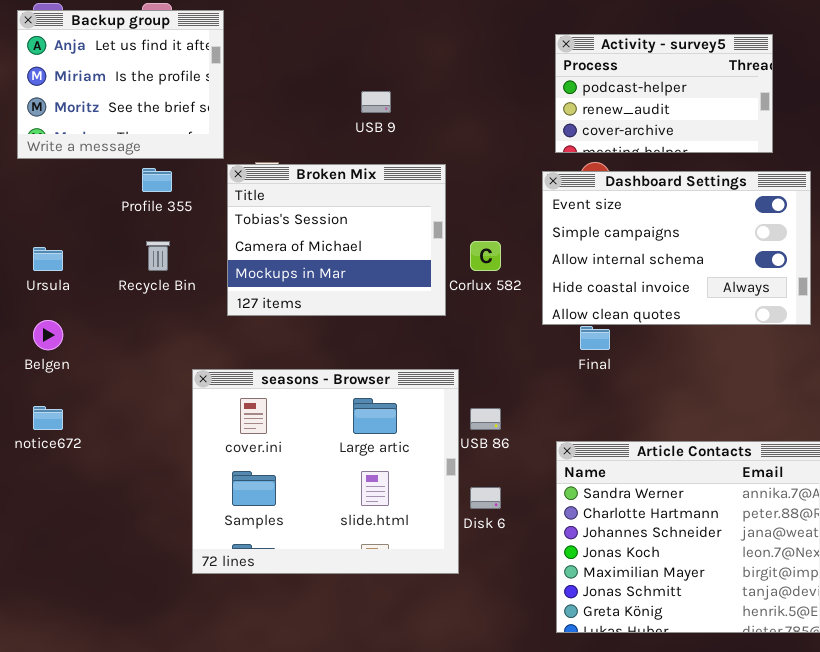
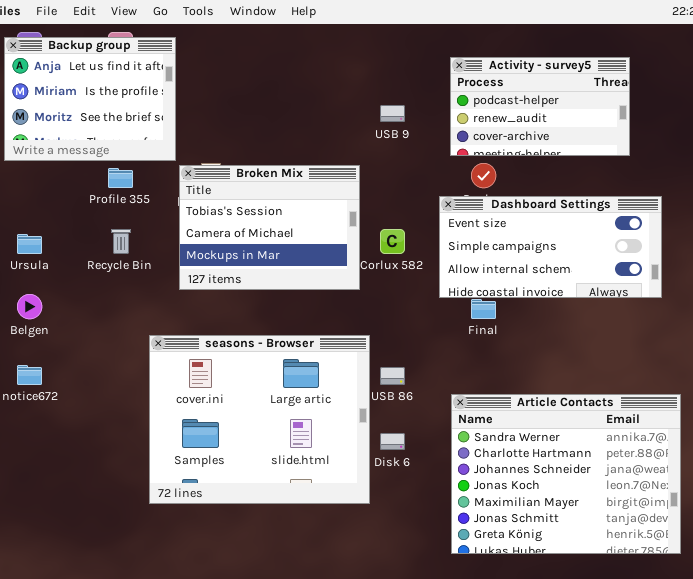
USB 9: [361,91,391,113] -> [380,105,405,122], moved
Dashboard Settings: [542,171,811,325] -> [439,196,662,298], resized

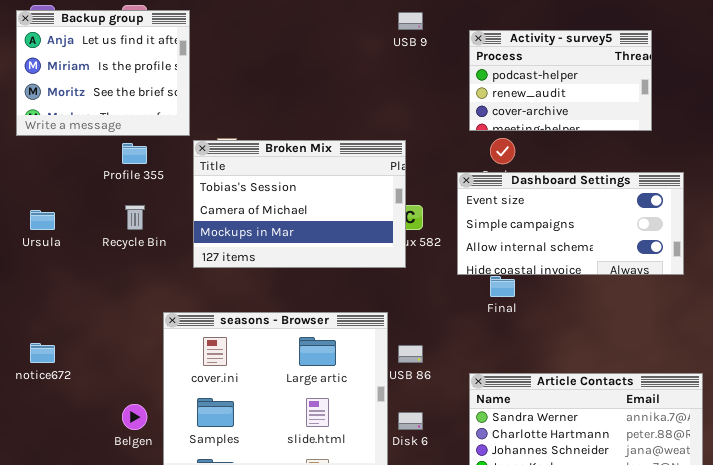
USB 9: [380,105,405,122] -> [398,12,423,30], moved
Broken Mix: [179,165,360,290] -> [193,140,406,268], resized
Belgen: [17,294,42,319] -> [122,404,147,430], moved

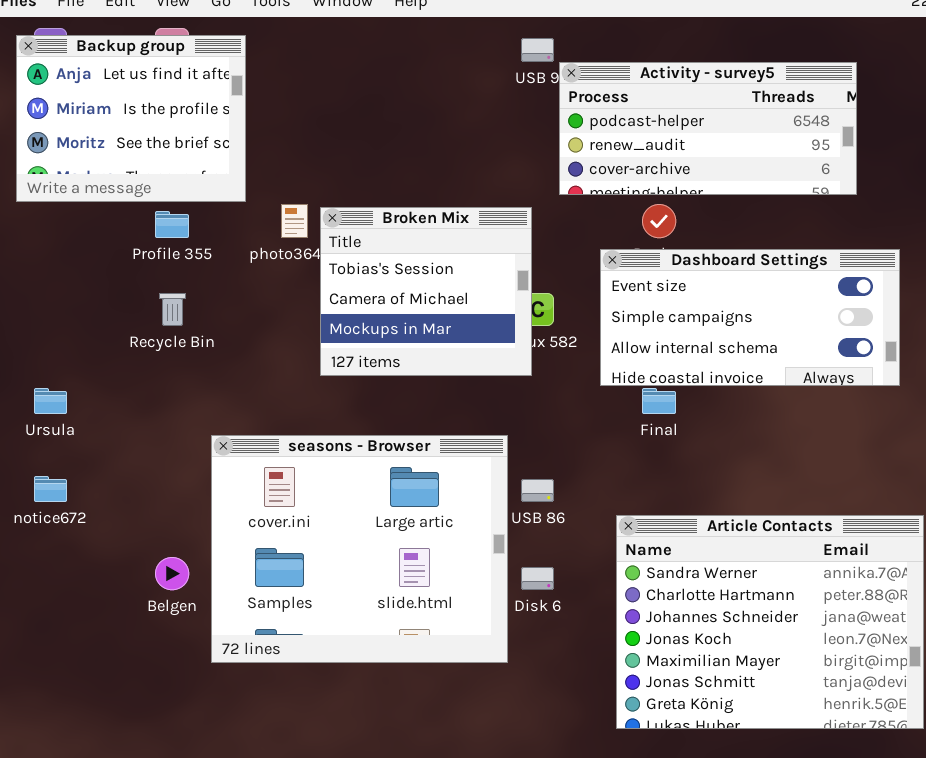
Activity - survey5: [469,30,652,131] -> [559,62,857,195], resized
Broken Mix: [193,140,406,268] -> [320,207,532,376], resized
Ursula: [30,210,55,230] -> [34,388,67,414], moved

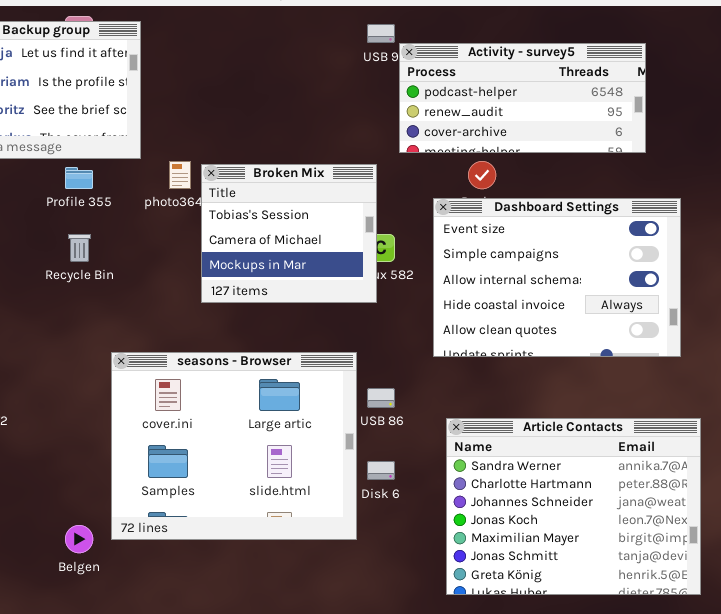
Dashboard Settings: [600,249,900,386] -> [433,198,681,357], resized
Belgen: [155,557,189,590] -> [65,525,93,553], moved

